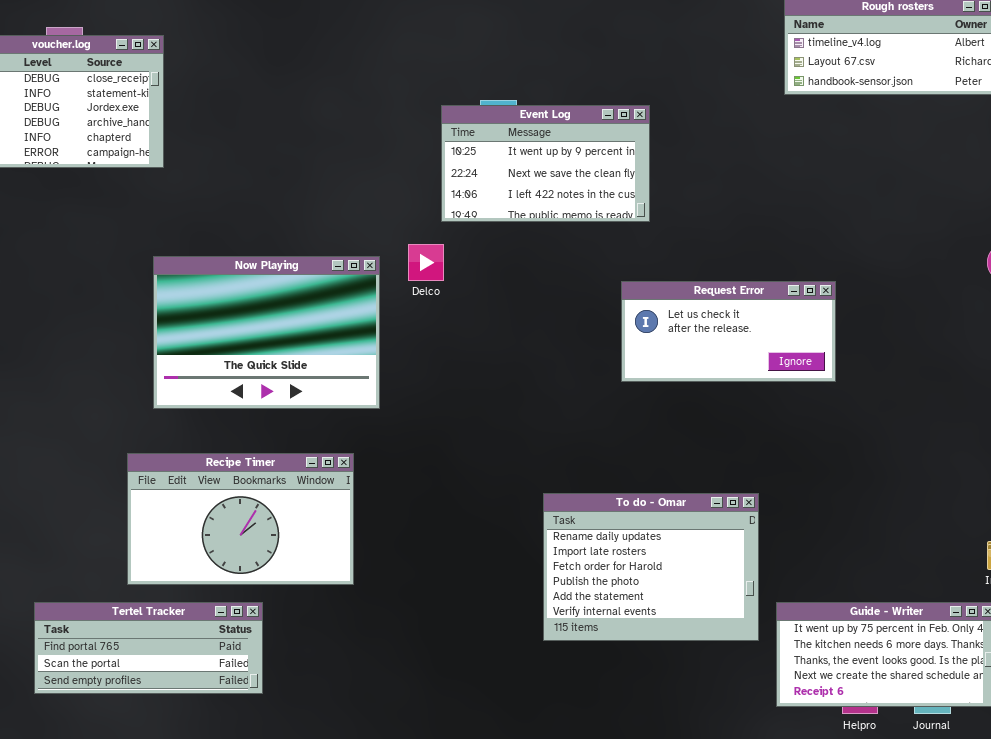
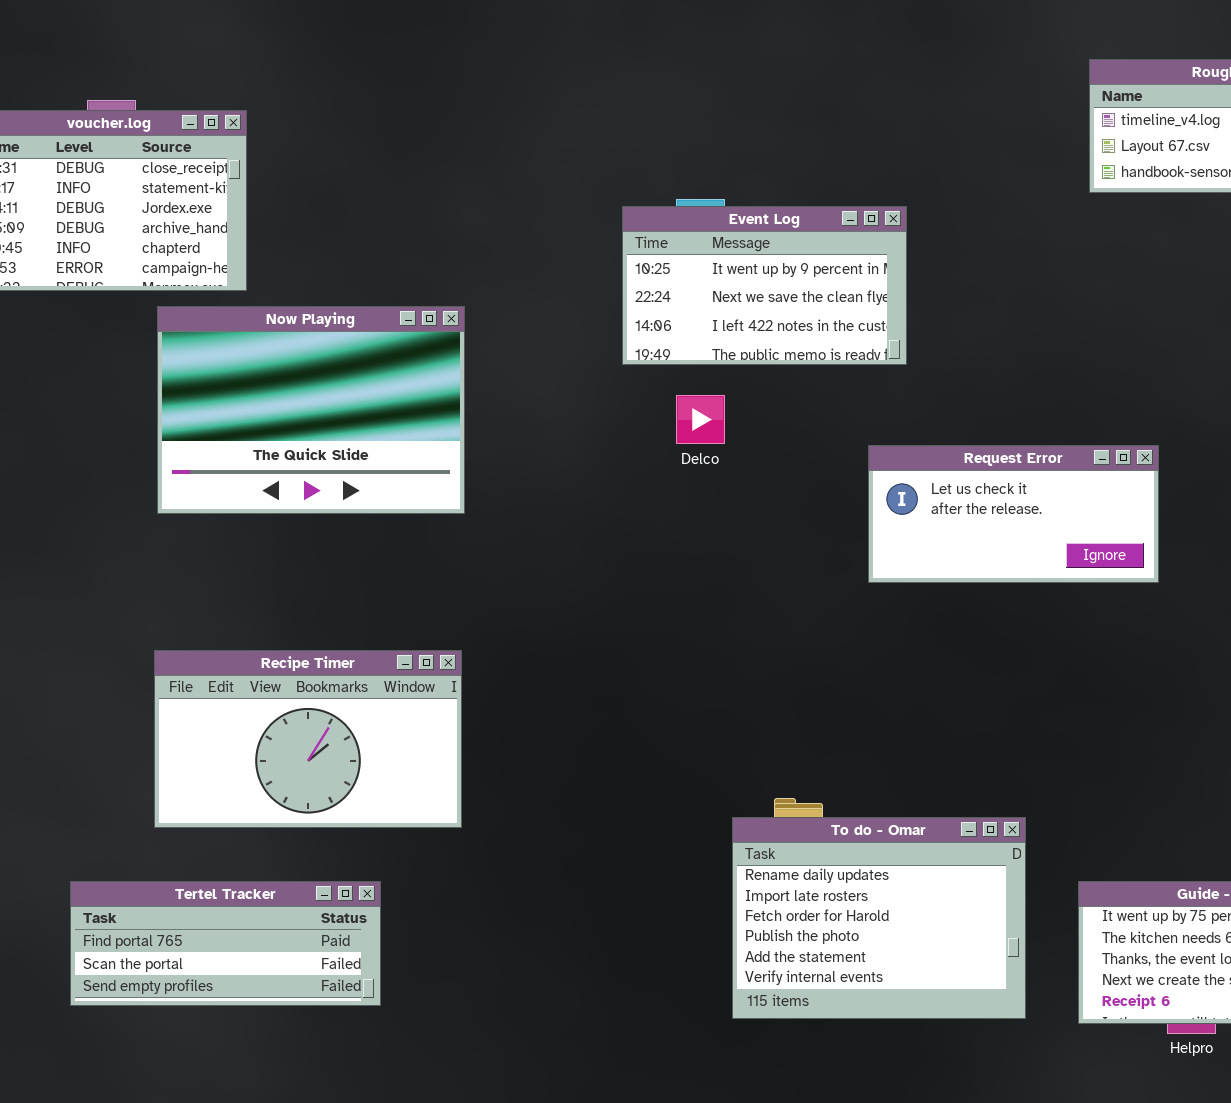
Delco: [408,244,444,281] -> [676,395,725,444], moved
Now Playing: [153,256,380,409] -> [157,306,465,514], moved
Recipe Timer: [127,453,354,585] -> [154,650,462,828], moved
To do - Omar: [543,493,759,641] -> [732,817,1026,1019], moved

